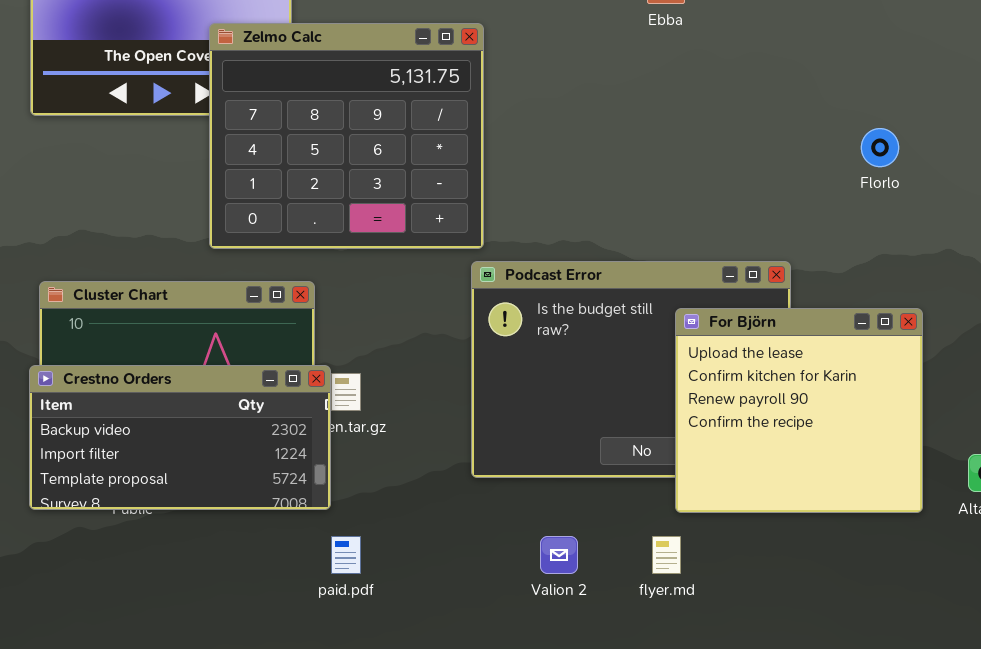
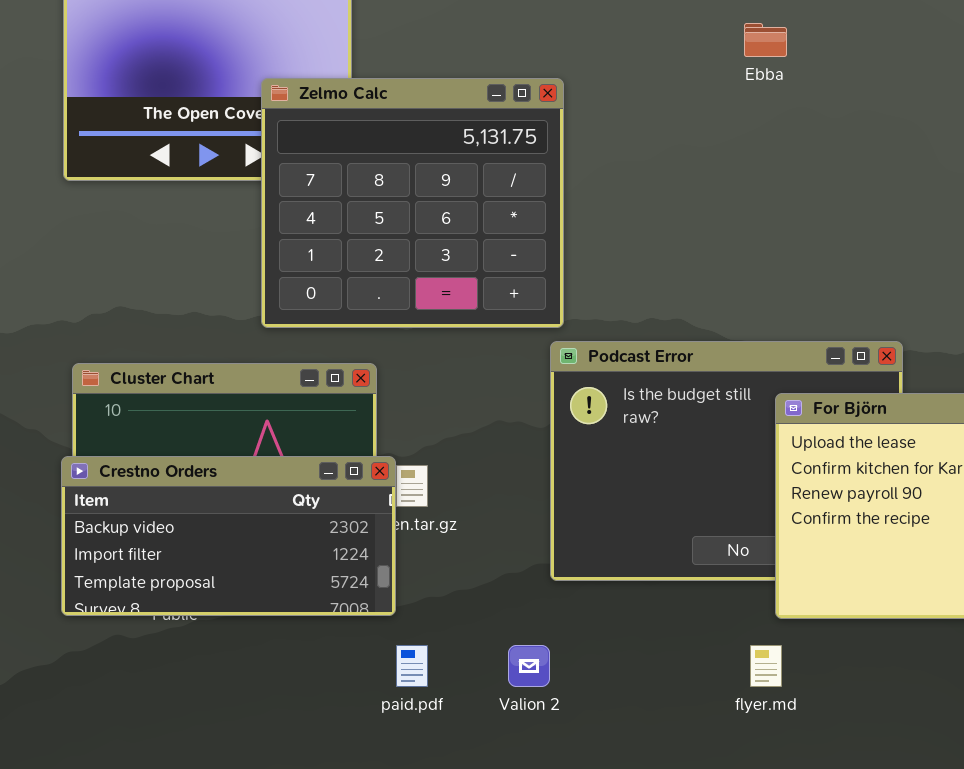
Valion 2: [540,536,578,574] -> [508,645,550,687], moved

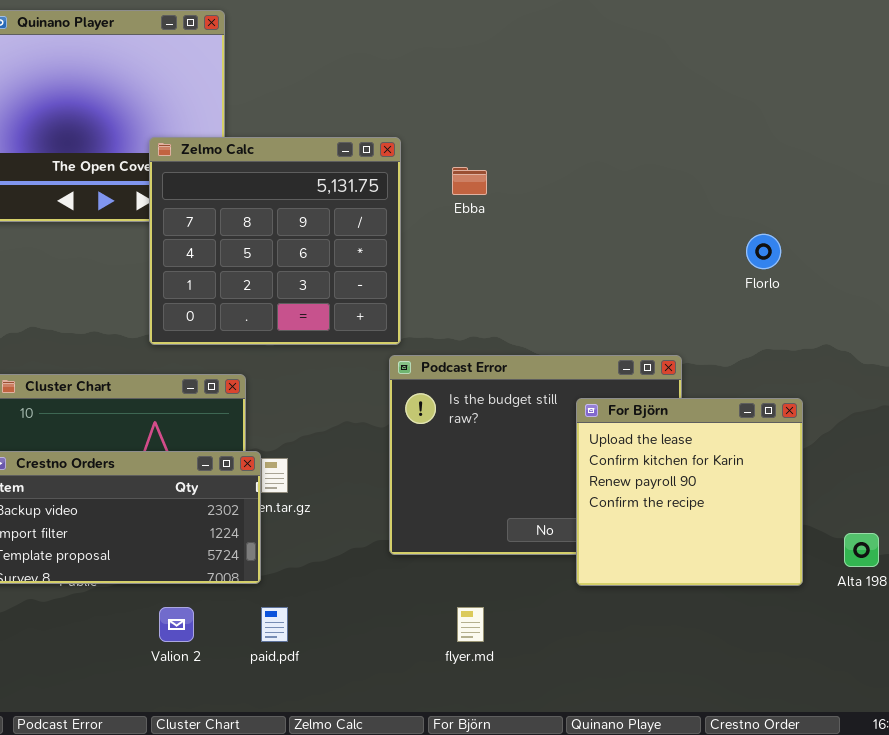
Ebba: [744,23,787,57] -> [452,167,487,195], moved
Valion 2: [508,645,550,687] -> [159,607,194,642], moved
flyer.md: [750,645,782,687] -> [457,607,484,642], moved

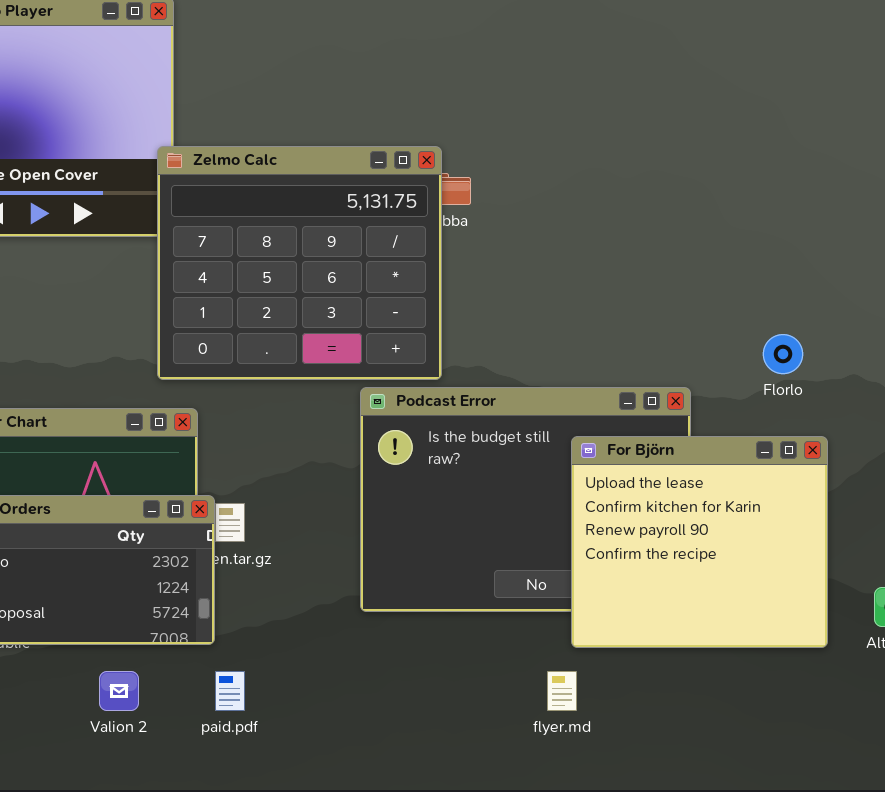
Zelmo Calc: [149,137,401,345] -> [157,146,442,380], moved
Florlo: [746,234,781,269] -> [763,334,803,374], moved
flyer.md: [457,607,484,642] -> [547,671,577,711], moved

